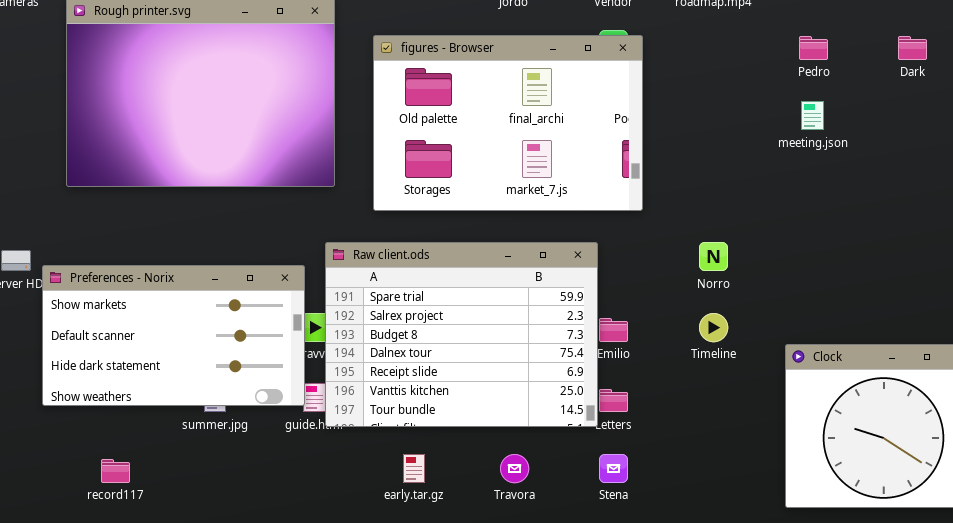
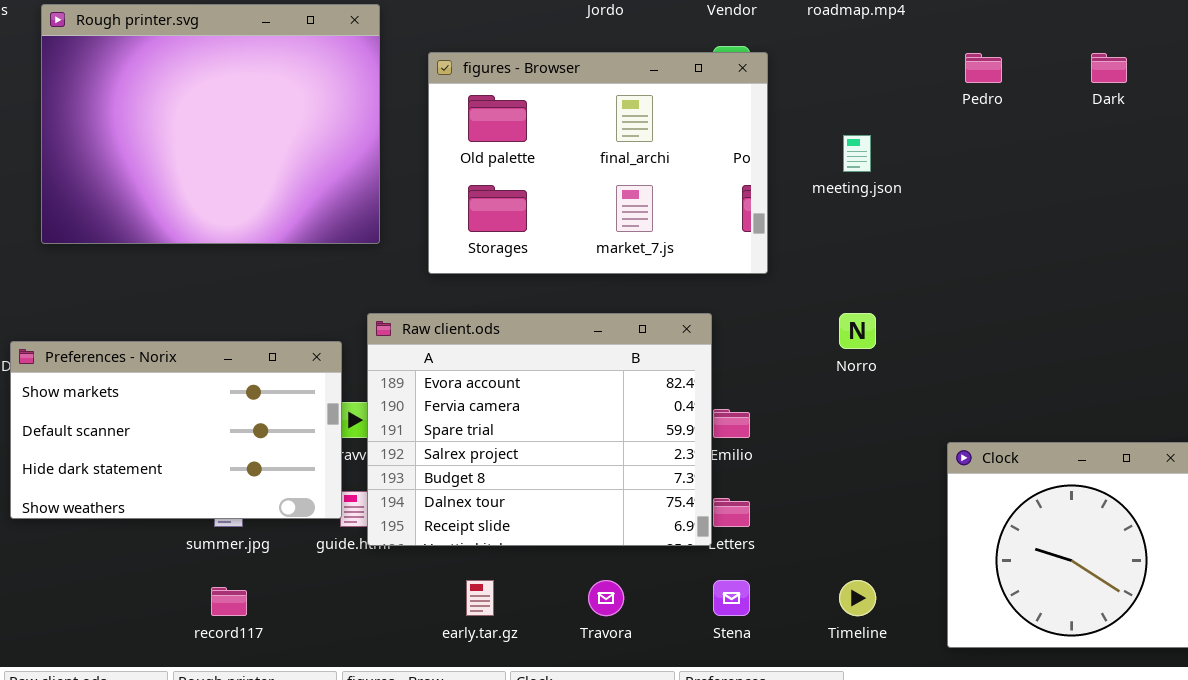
meeting.json: [801,101,824,130] -> [843,135,871,172], moved
Raw client.ods: [325,242,598,427] -> [367,313,712,546], scrolled up 2 rows
Timeline: [699,313,728,342] -> [839,580,876,616], moved
record117: [101,459,130,483] -> [211,587,247,616], moved

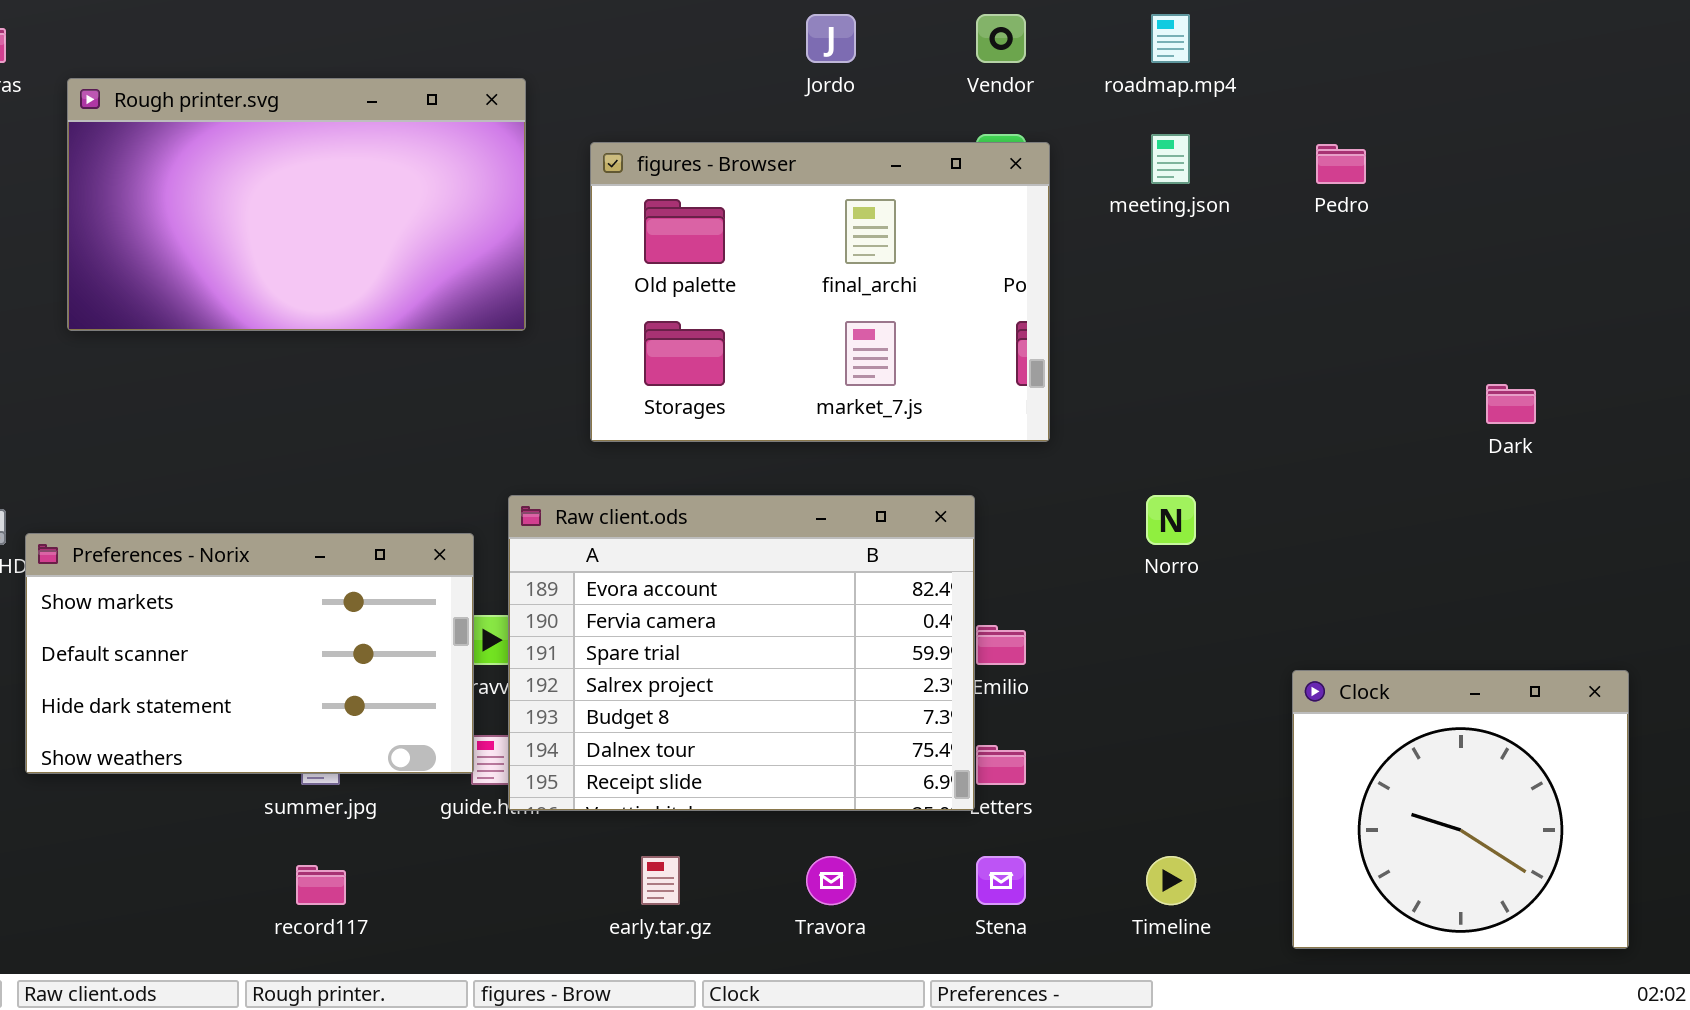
Rough printer.svg: [41,4,380,244] -> [67,78,526,331], resized
Dark: [1091,53,1127,83] -> [1486,384,1536,424], moved
meeting.json: [843,135,871,172] -> [1151,134,1190,184], moved

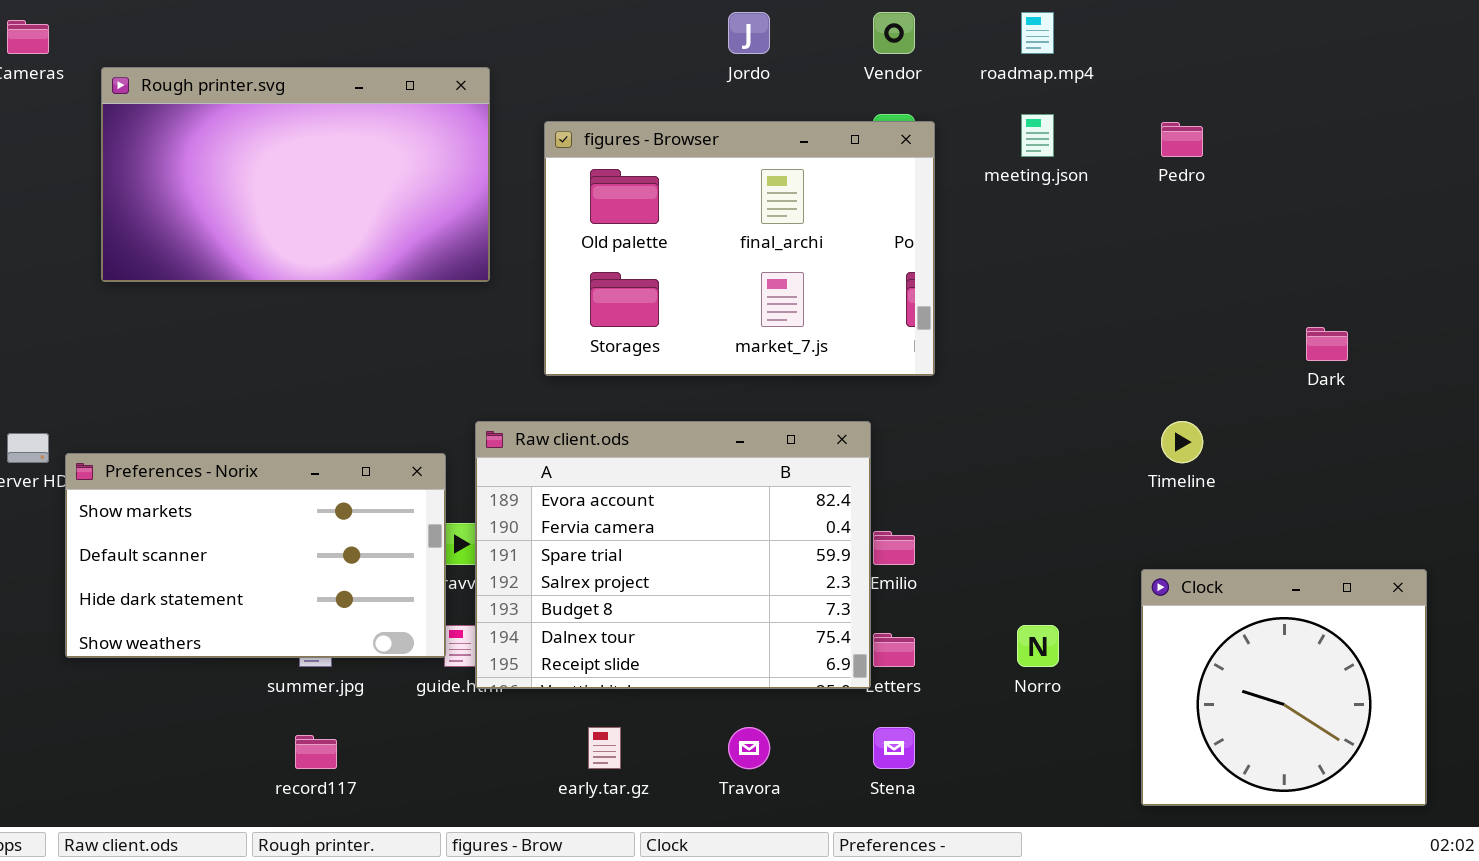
Norro: [1146,495,1196,545] -> [1017,625,1059,667], moved
Timeline: [1146,856,1196,905] -> [1161,421,1203,463], moved

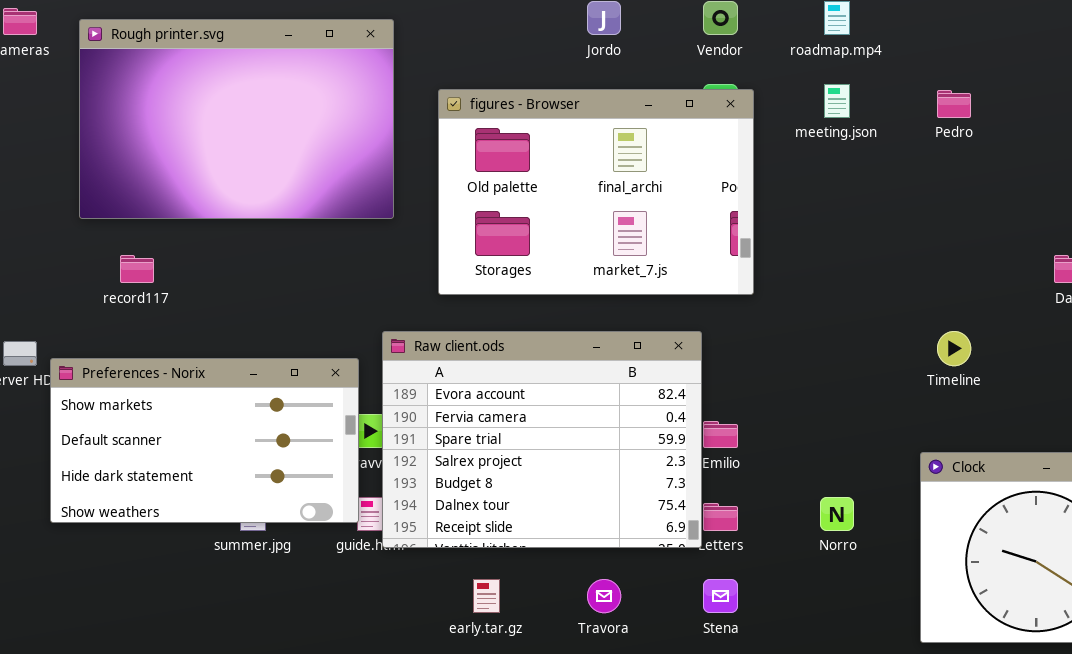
Rough printer.svg: [101,67,490,282] -> [79,19,394,219], resized
record117: [295,735,337,769] -> [120,255,154,283], moved

